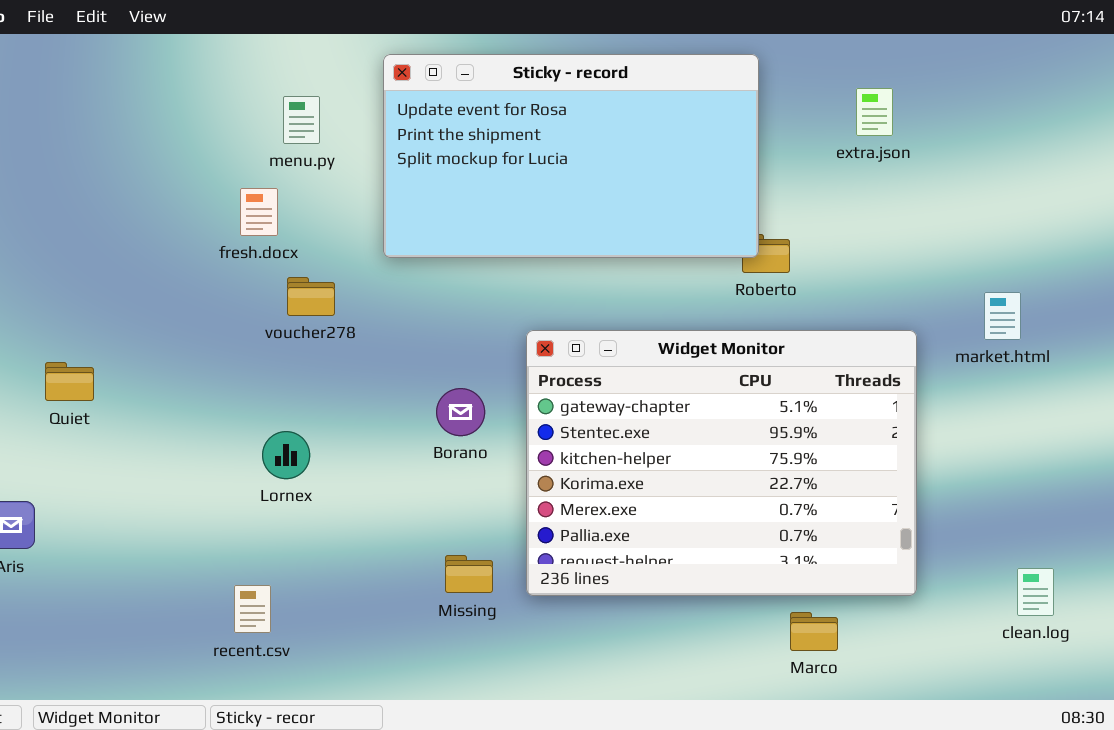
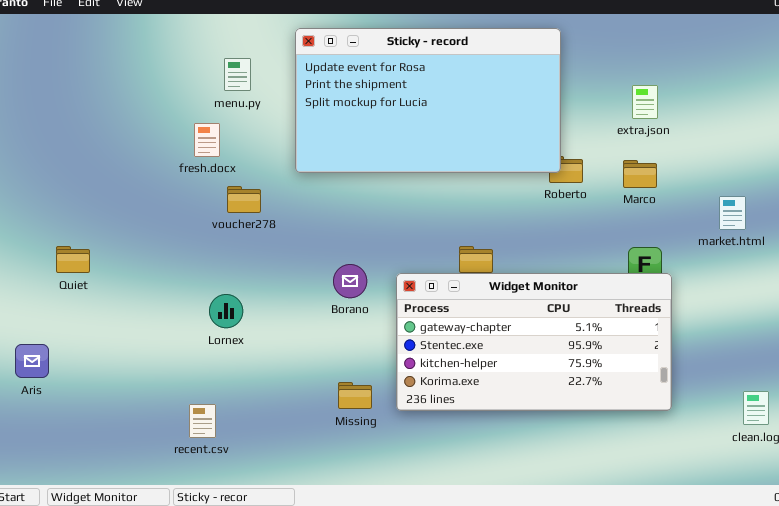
extra.json: [856,88,893,136] -> [632,85,658,119], moved
Widget Monitor: [526,330,917,596] -> [396,273,672,411], resized
Marco: [790,612,838,651] -> [623,160,657,188], moved

